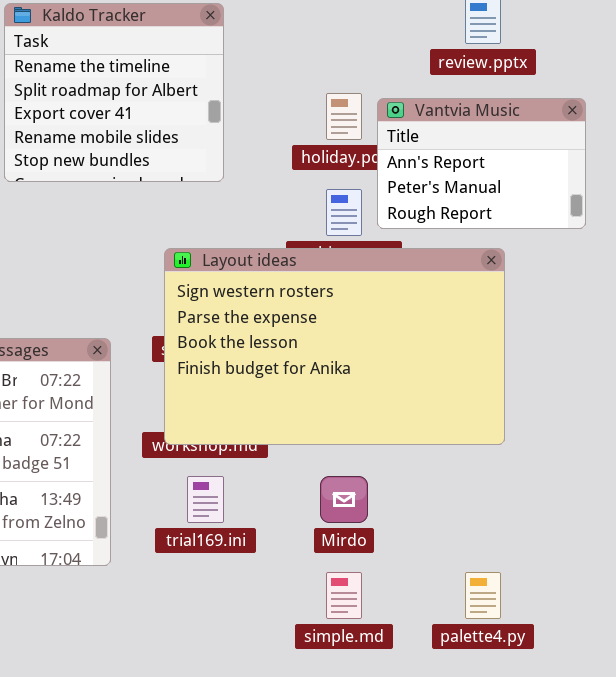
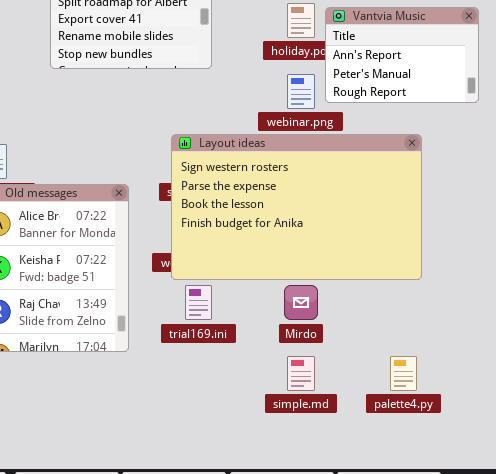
Layout ideas: [164,248,505,445] -> [171,134,422,280], moved

